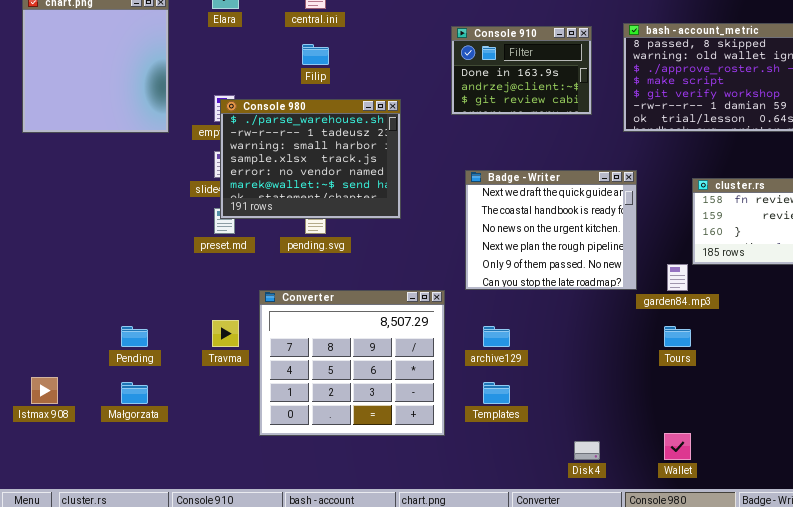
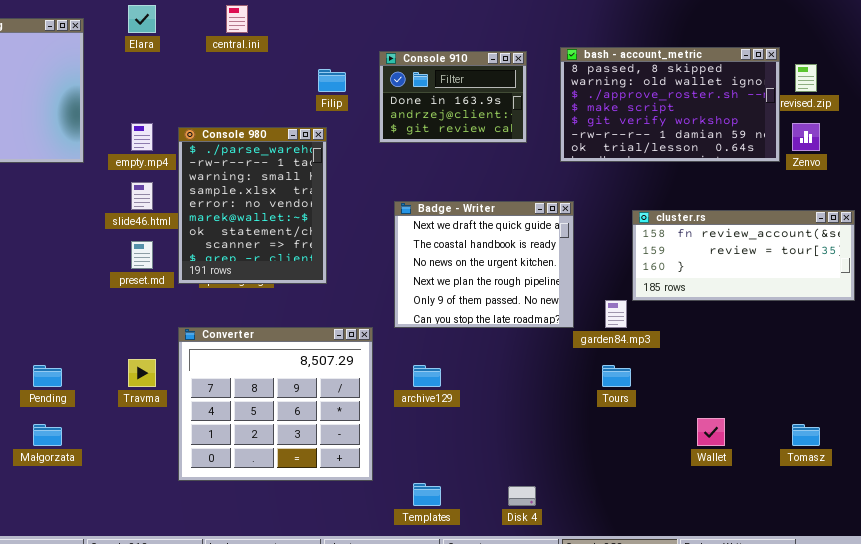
Filip: [302,44,329,65] -> [318,69,346,92], moved
Console 980: [220,99,401,219] -> [178,127,327,284], resized
Templates: [483,382,510,404] -> [413,483,441,506], moved
Wallet: [664,433,691,460] -> [697,418,725,446], moved

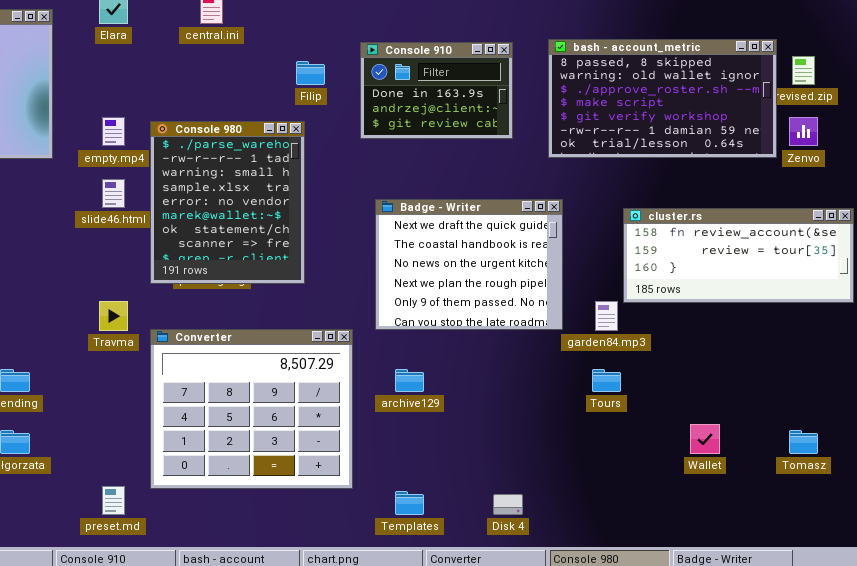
preset.md: [131,241,153,269] -> [102,486,125,515], moved
Travma: [128,359,156,387] -> [99,301,128,331], moved

